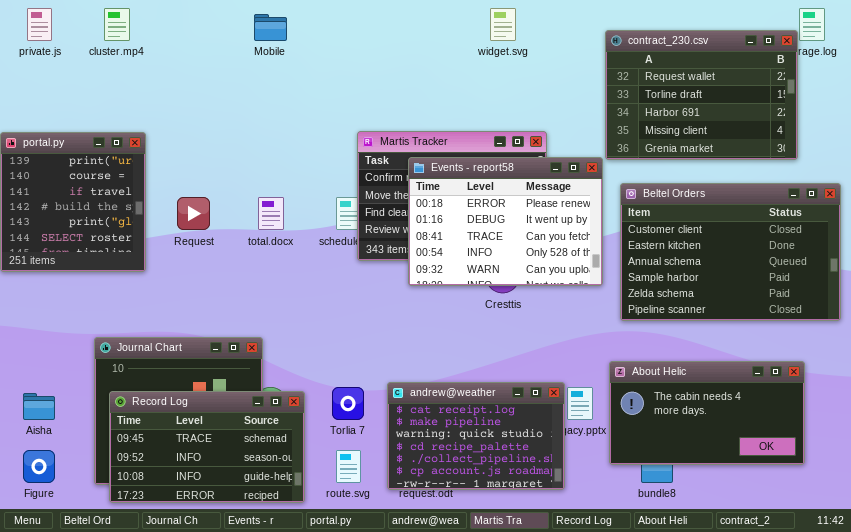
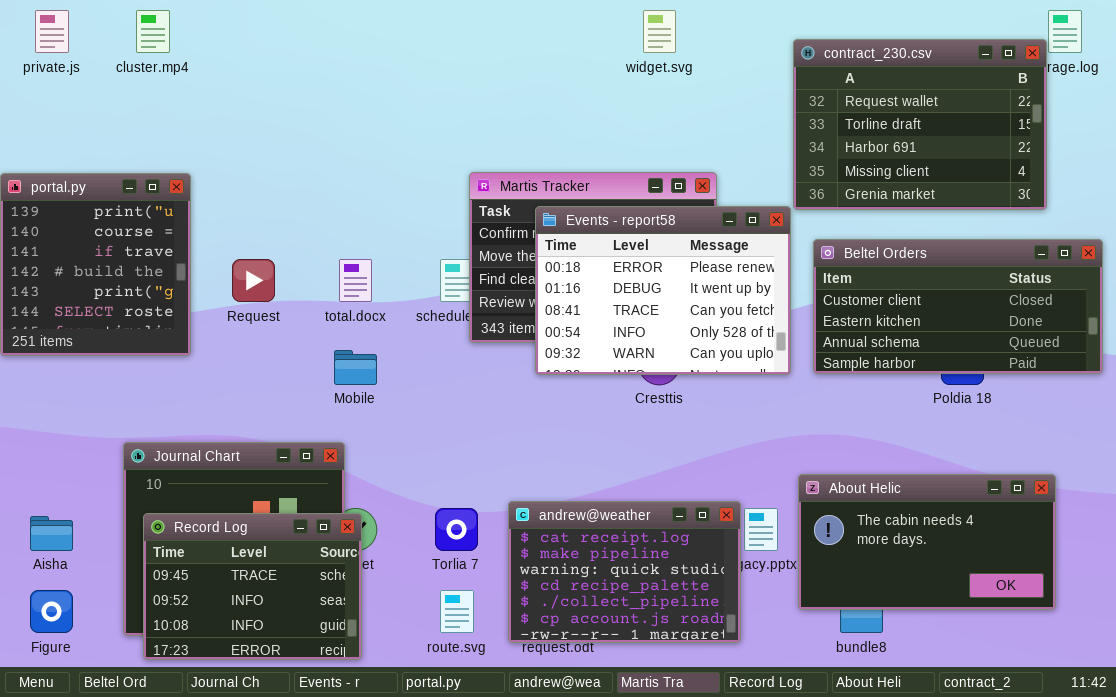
Mobile: [254,14,287,41] -> [334,350,377,385], moved
Beltel Orders: [620,183,841,321] -> [813,239,1103,374], resized
Record Log: [109,391,305,503] -> [143,513,362,660], resized

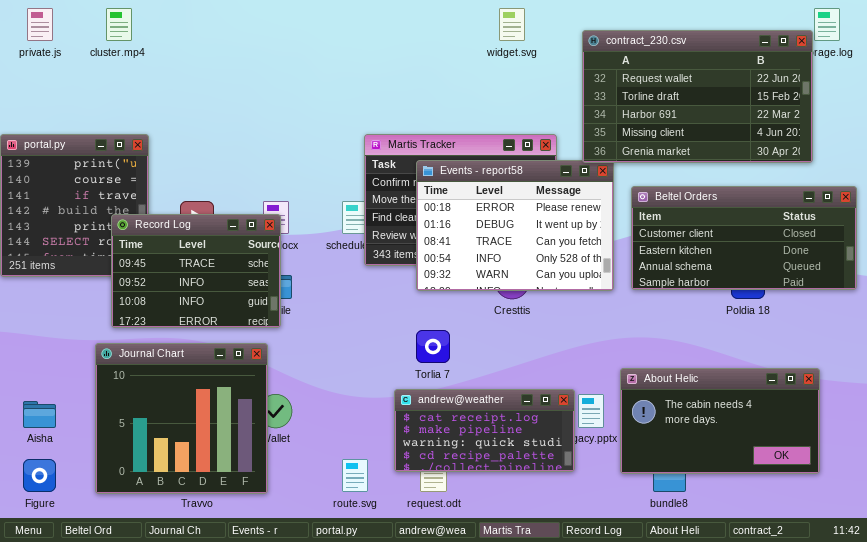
contract_230.csv: [793,39,1047,210] -> [582,30,813,163], resized
andrew@weather: [508,501,741,643] -> [394,389,575,472], resized
Torlia 7: [435,508,478,551] -> [416,330,450,363], moved
Record Log: [143,513,362,660] -> [111,214,281,328], moved

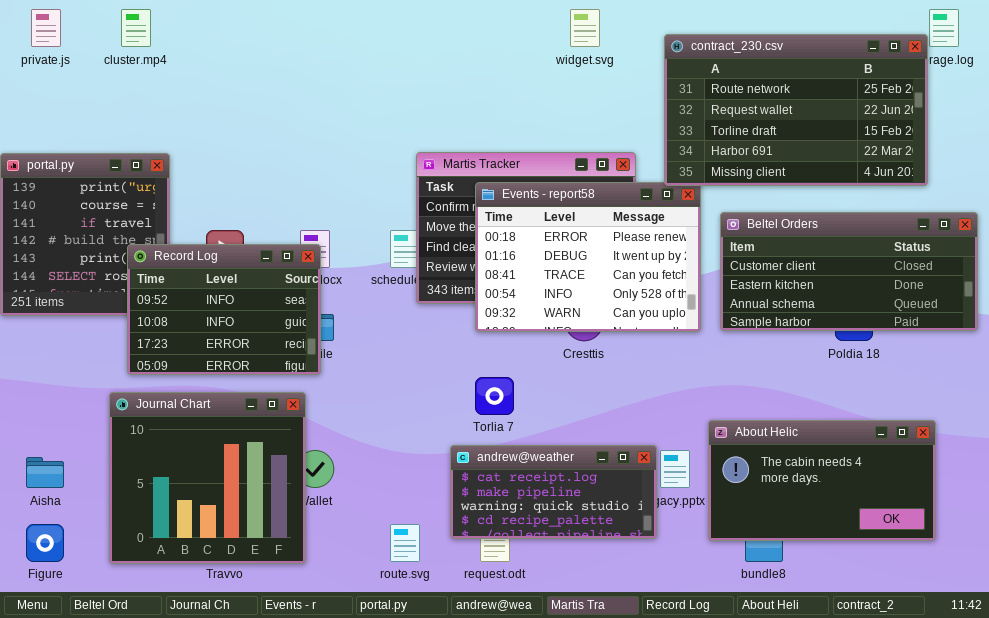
contract_230.csv: [582,30,813,163] -> [664,34,928,186], scrolled up 1 row
Record Log: [111,214,281,328] -> [127,244,321,375], scrolled down 1 row

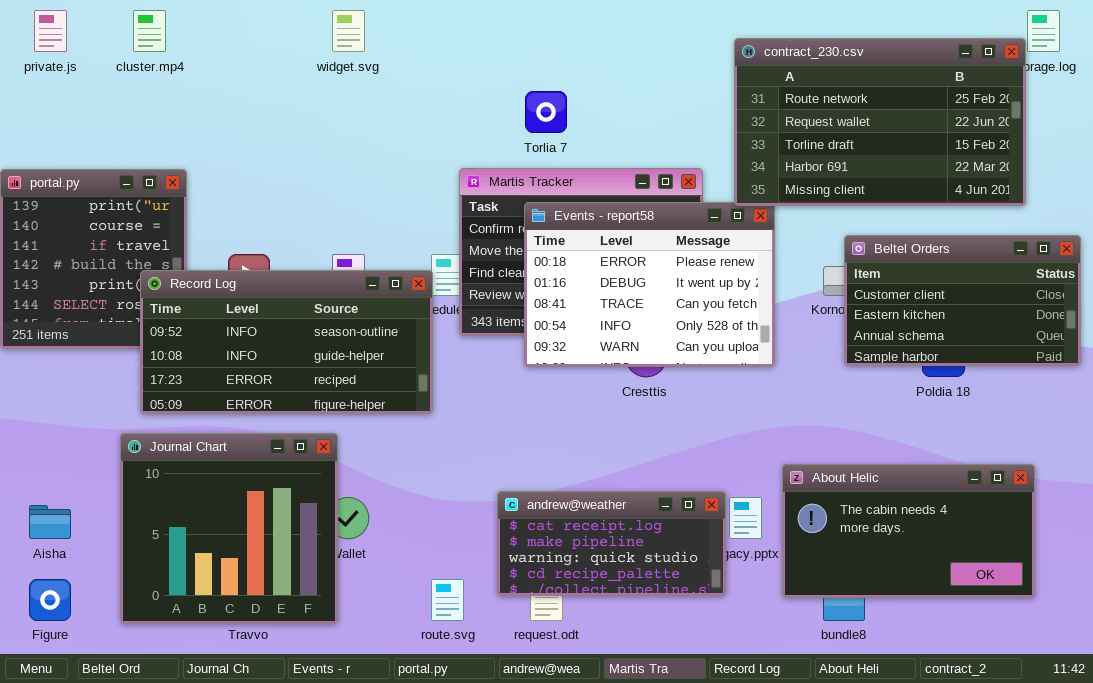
widget.svg: [570,9,600,47] -> [332,10,365,52], moved
Beltel Orders: [720,212,978,331] -> [844,235,1081,366], resized
Record Log: [127,244,321,375] -> [140,270,433,414], resized
Torlia 7: [475,377,514,415] -> [525,91,567,133], moved

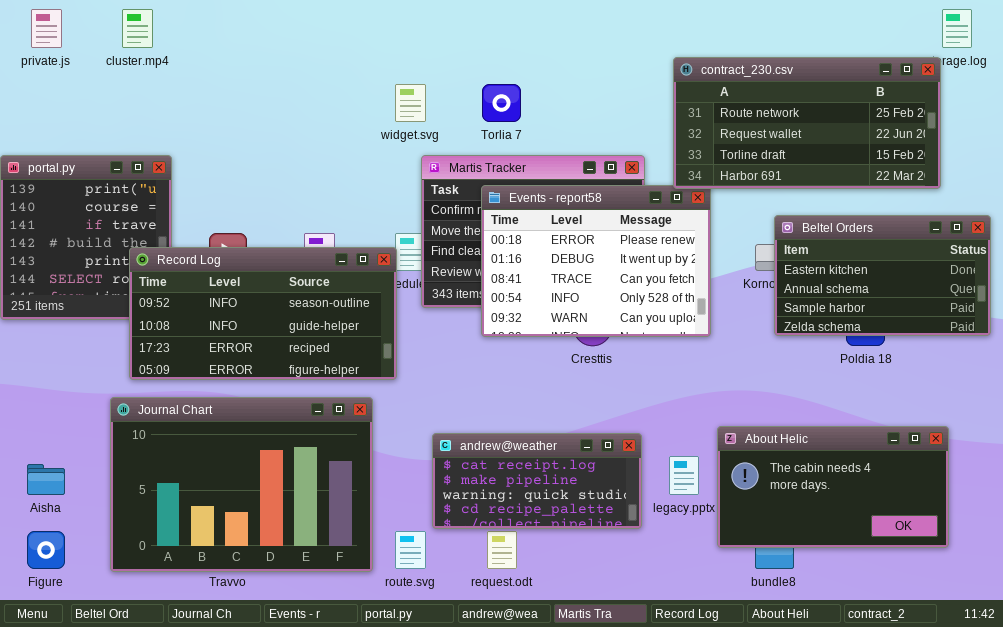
widget.svg: [332,10,365,52] -> [395,84,426,122], moved
contract_230.csv: [734,38,1026,206] -> [673,57,941,189], resized
Beltel Orders: [844,235,1081,366] -> [774,215,991,336], scrolled down 1 row
Journal Chart: [120,433,338,624] -> [110,397,373,572], resized
andrew@weather: [497,491,726,596] -> [432,433,642,529], moved

